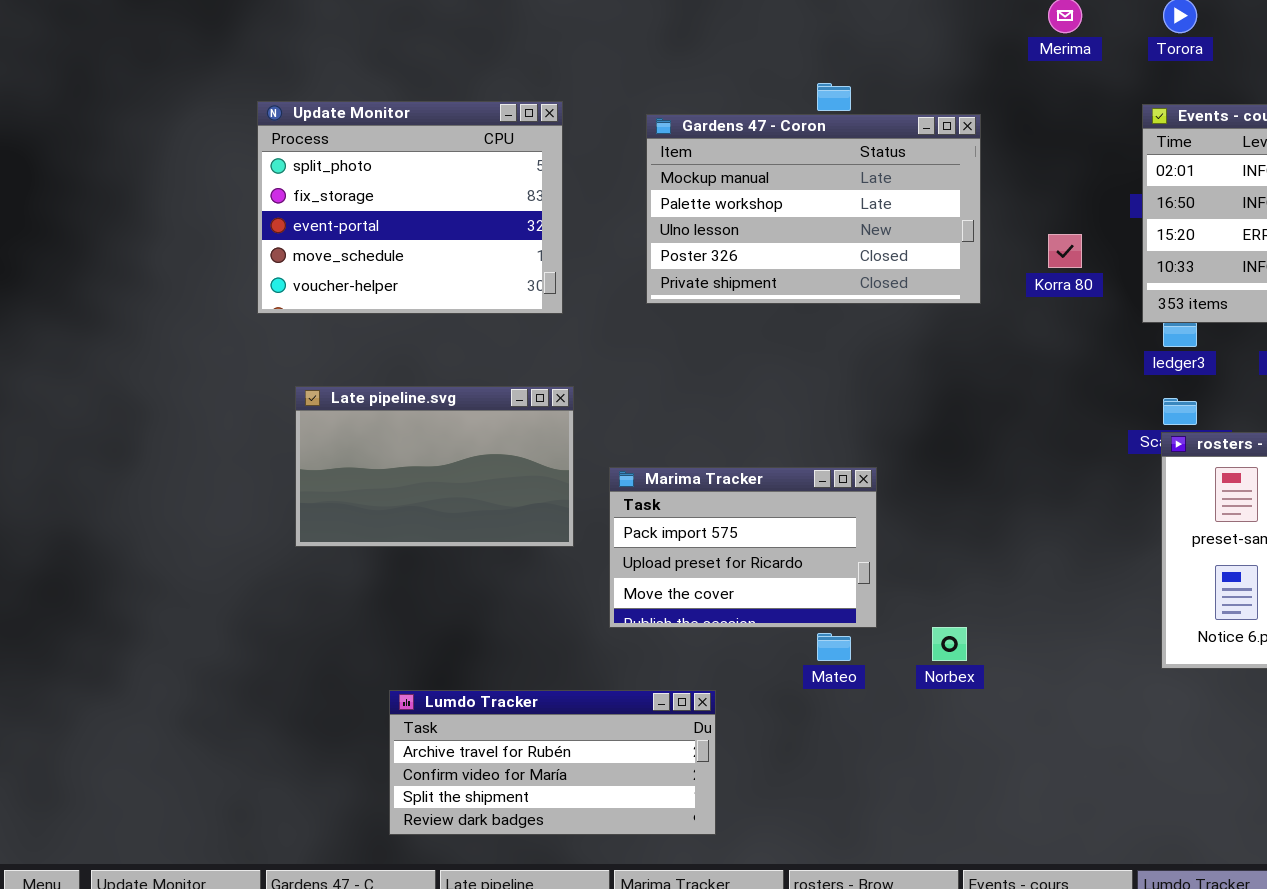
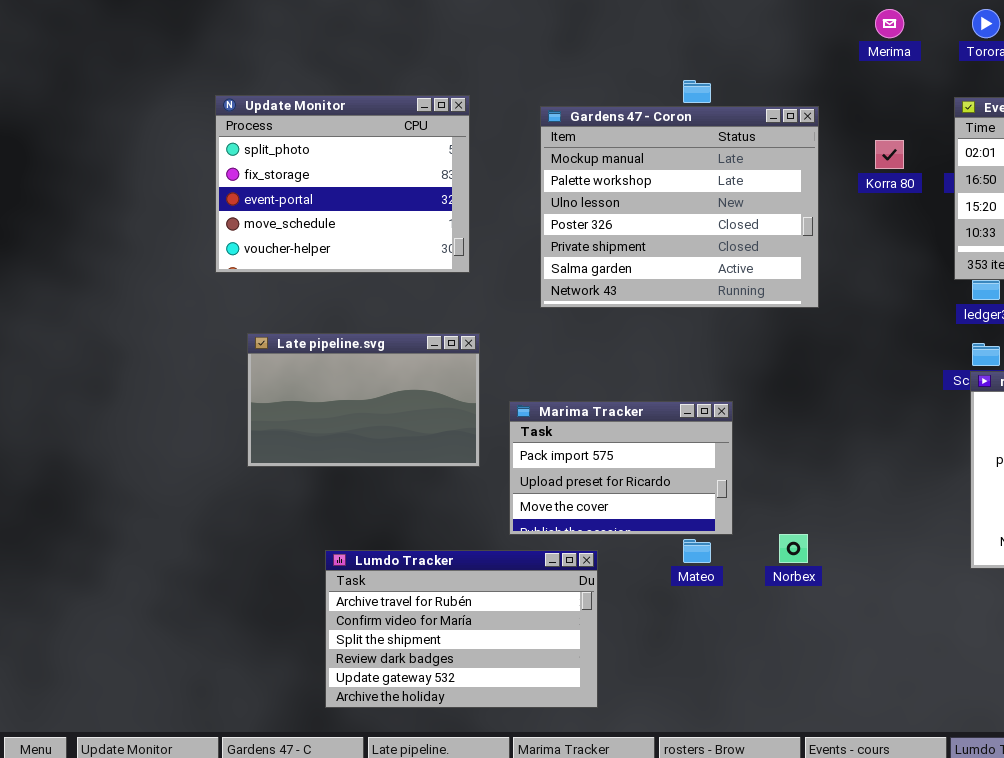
Gardens 47 - Coron: [646,114,981,304] -> [540,106,819,308], resized
Korra 80: [1048,234,1082,268] -> [875,140,904,169], moved
Lumdo Tracker: [389,690,716,835] -> [325,550,598,708], resized

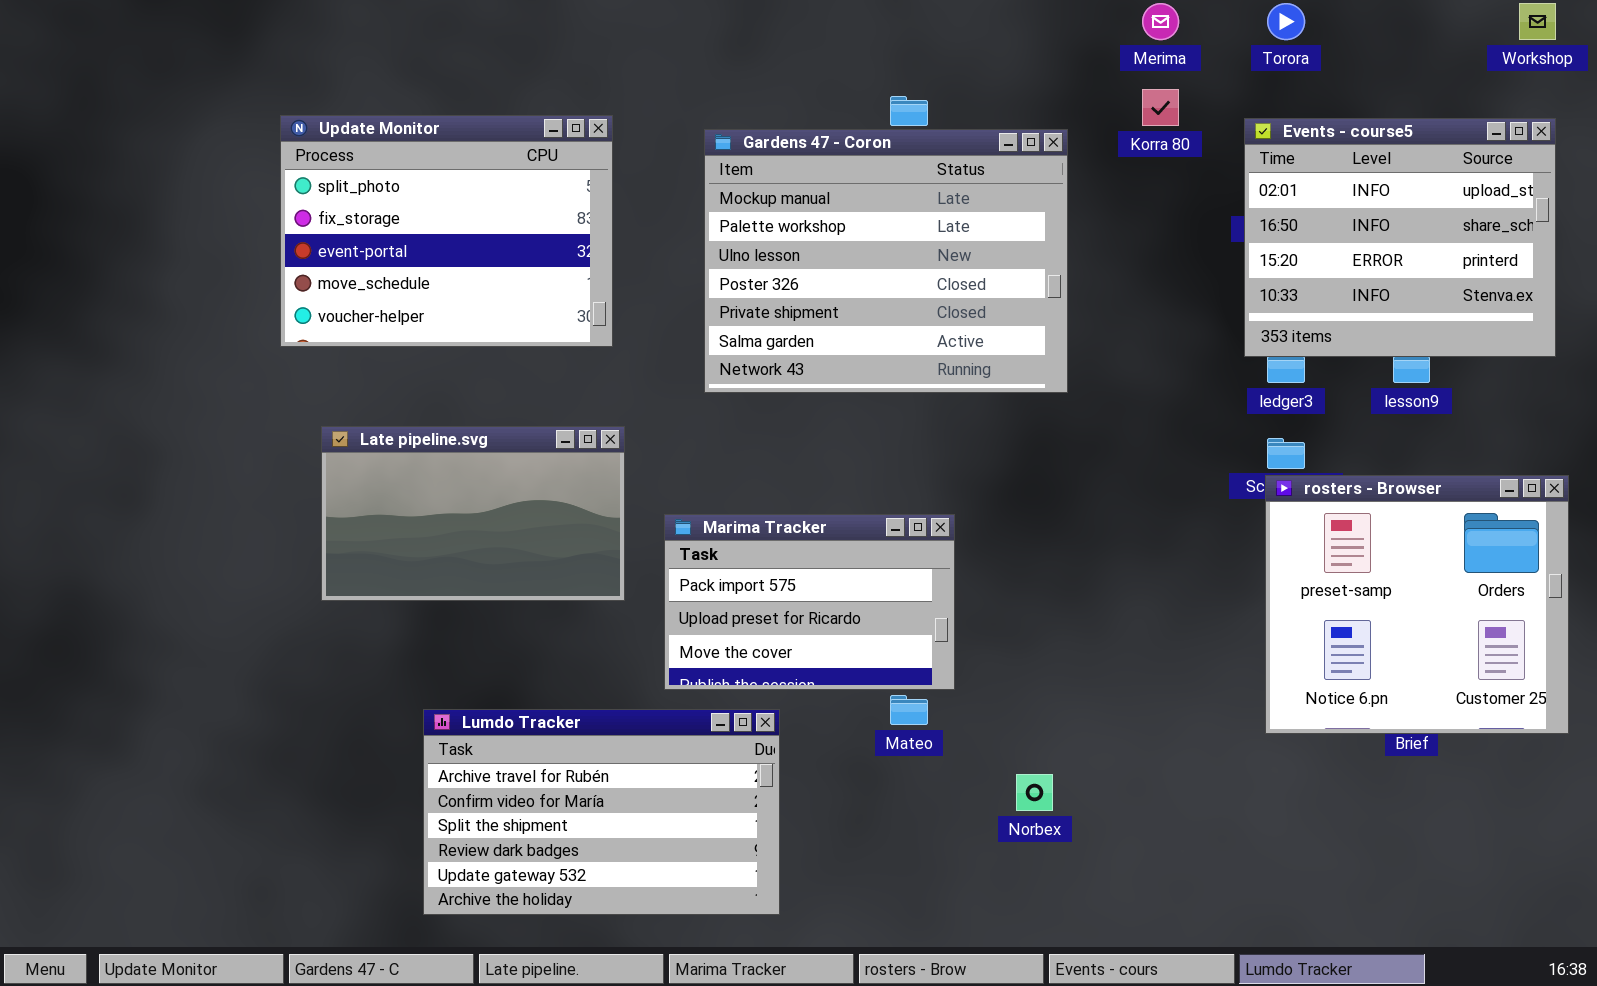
Korra 80: [875,140,904,169] -> [1142,89,1179,126], moved
Norbex: [779,534,808,563] -> [1016,774,1053,811], moved

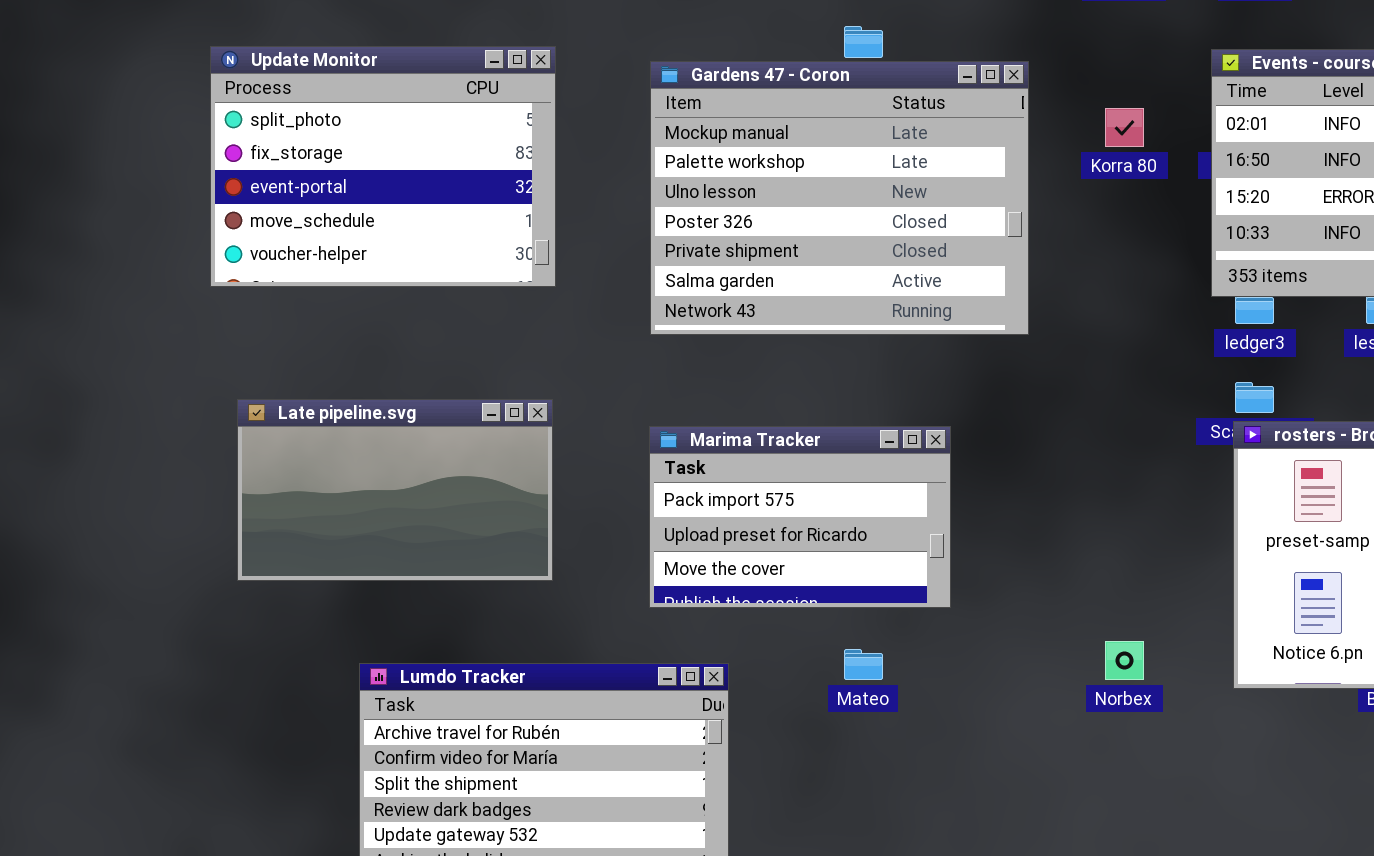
Korra 80: [1142,89,1179,126] -> [1105,108,1144,147], moved
Late pipeline.svg: [321,426,625,601] -> [237,399,553,581], moved
Marima Tracker: [664,514,955,690] -> [649,426,951,608], moved
Norbex: [1016,774,1053,811] -> [1105,641,1144,680], moved

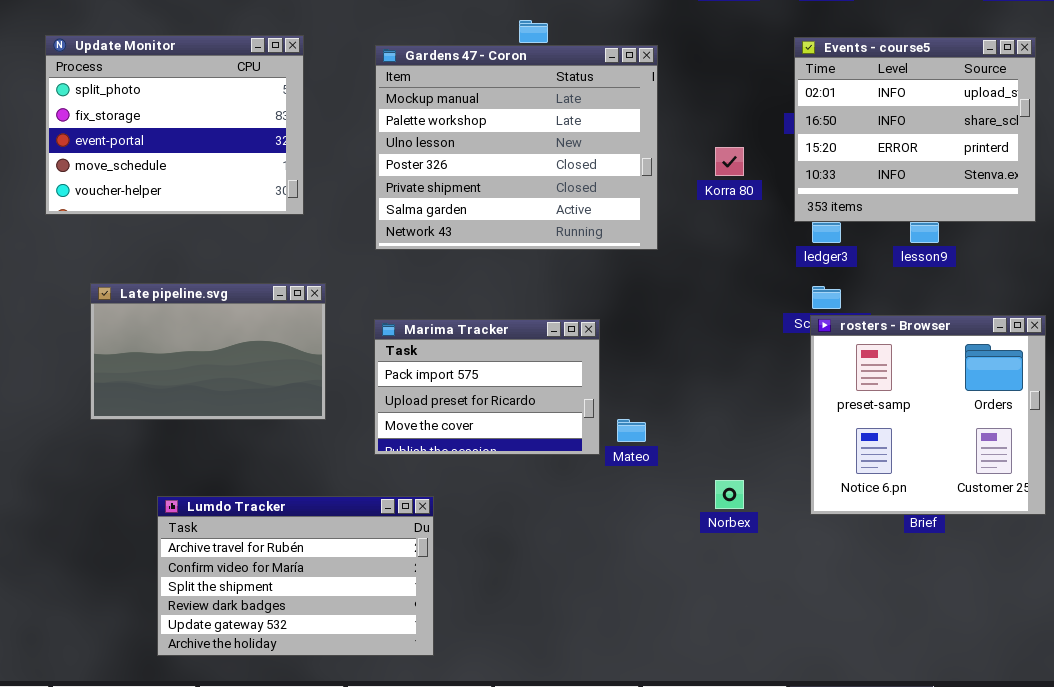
Korra 80: [1105,108,1144,147] -> [715,147,744,176], moved
Late pipeline.svg: [237,399,553,581] -> [90,283,326,420], moved
Mateo: [844,649,883,680] -> [617,419,646,442], moved

